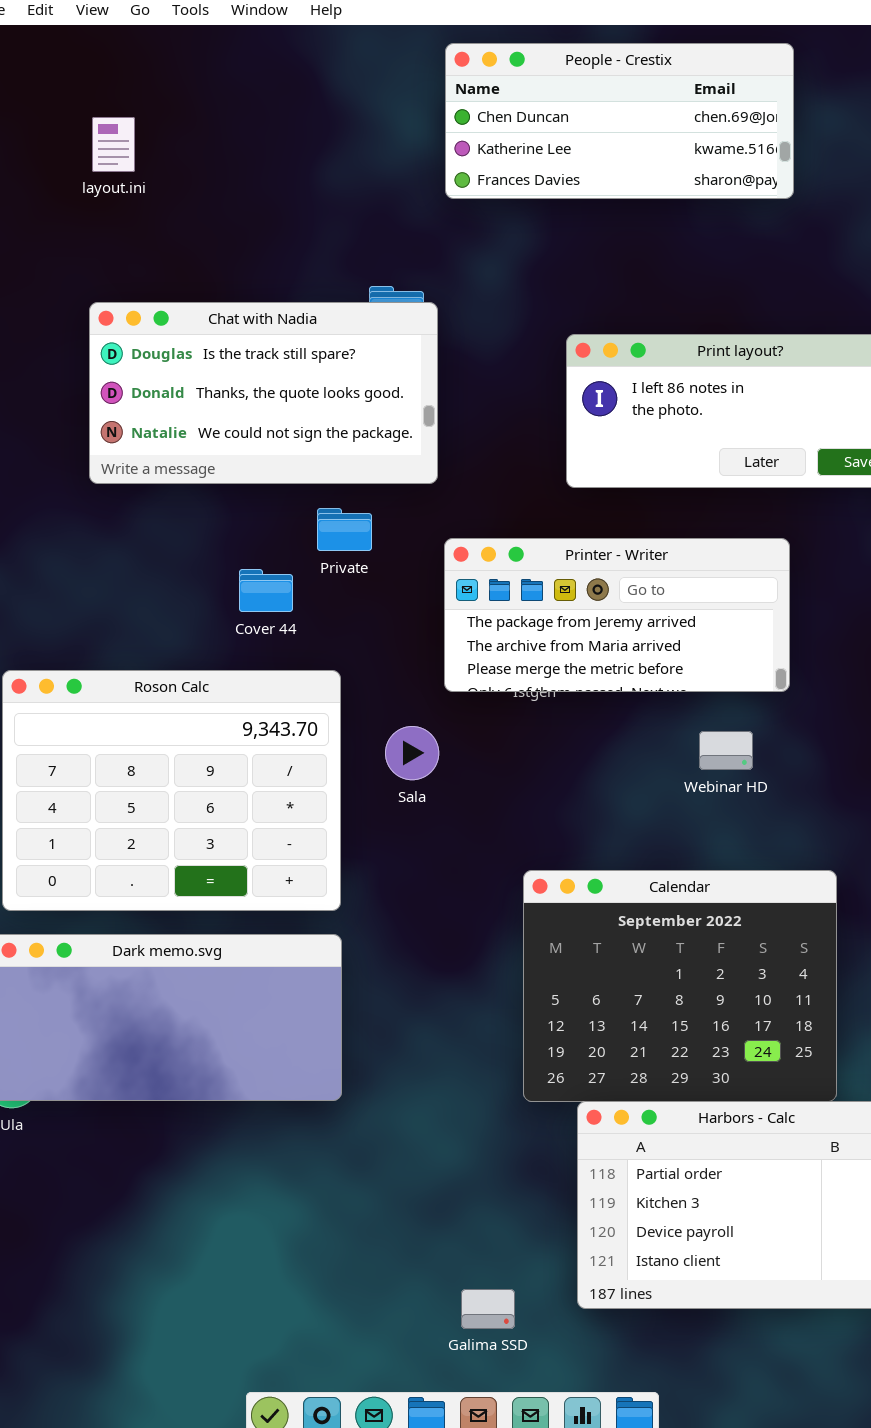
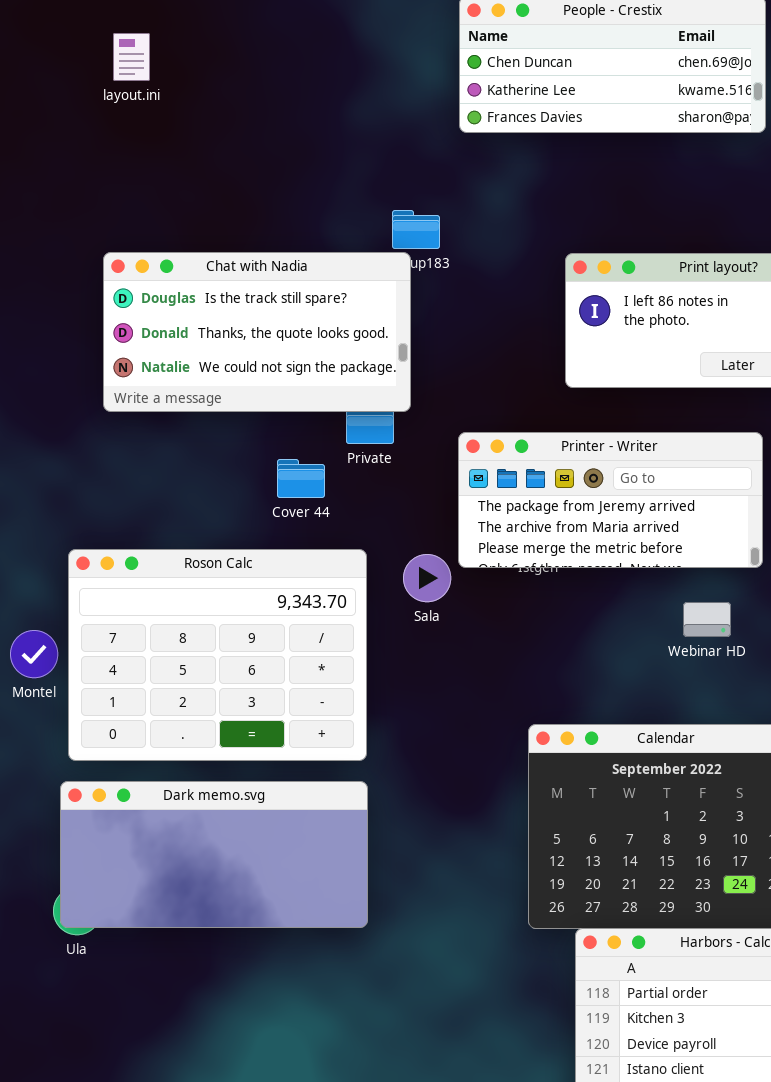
layout.ini: [92,117,135,172] -> [113,33,150,81], moved
Chat with Nadia: [89,302,438,484] -> [103,252,411,412], moved
Sala: [385,726,439,780] -> [403,554,451,602], moved

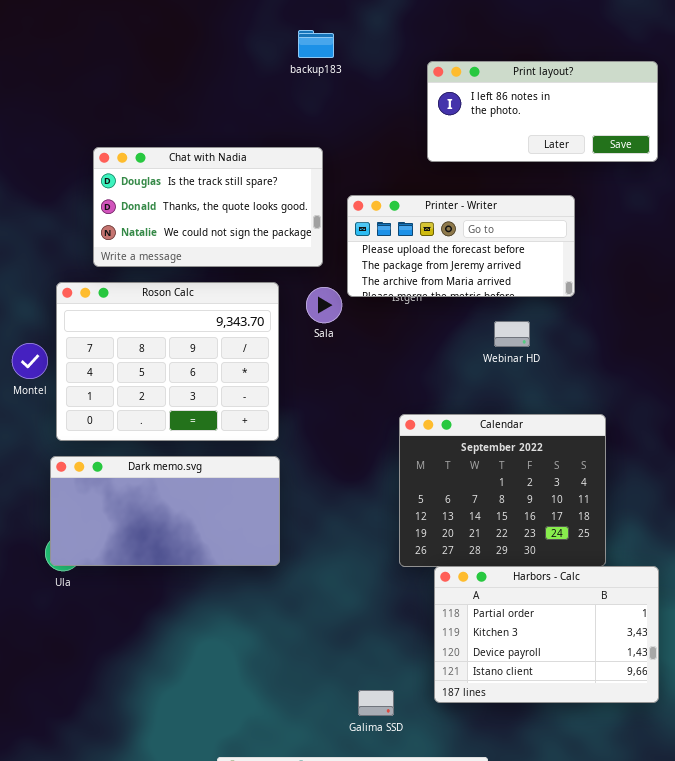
Chat with Nadia: [103,252,411,412] -> [93,147,323,267], moved
Printer - Writer: [458,432,763,568] -> [347,195,575,297], scrolled up 1 row
Webinar HD: [683,602,731,637] -> [494,321,530,347], moved

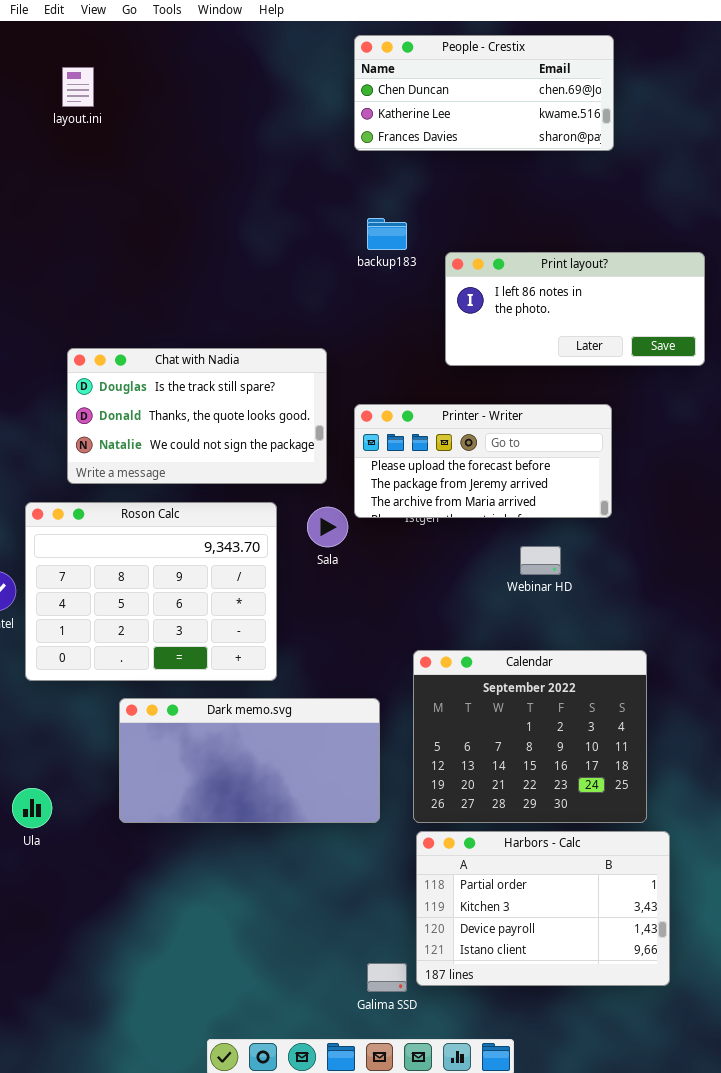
backup183: [298,30,334,58] -> [367,218,407,250], moved
Dark memo.svg: [50,456,280,566] -> [119,698,380,823], moved
Harbors - Calc: [434,566,659,703] -> [416,831,670,986], moved

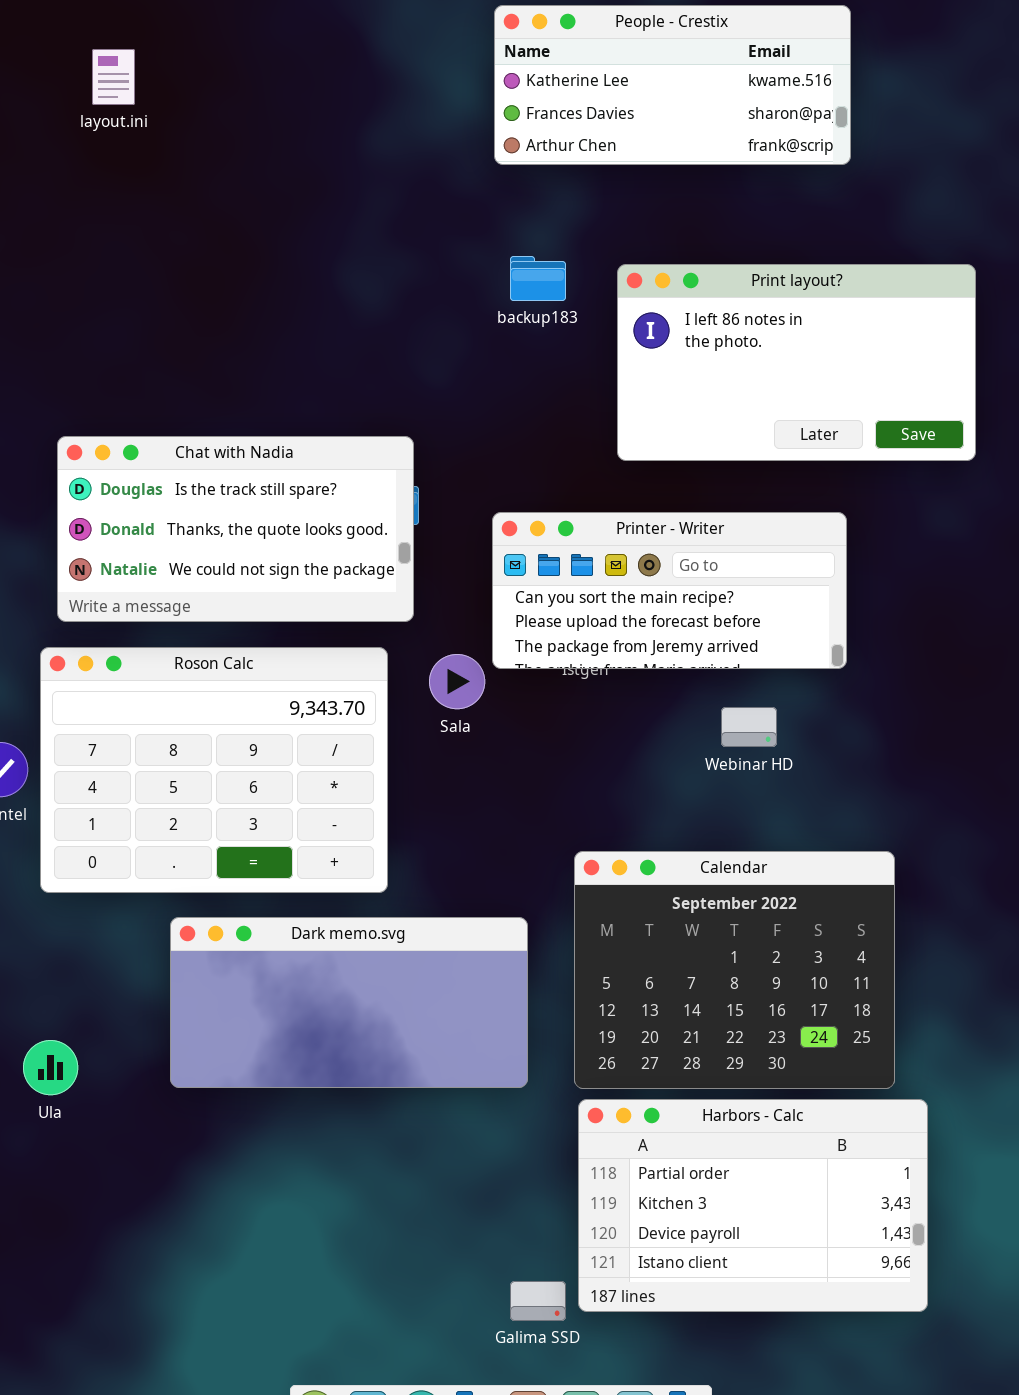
People - Crestix: [354,35,614,151] -> [494,5,851,165], scrolled down 1 row
Print layout?: [445,252,705,366] -> [617,264,976,461], resized
Chat with Nadia: [67,348,327,484] -> [57,436,414,622], moved
Printer - Writer: [354,404,612,518] -> [492,512,847,669], scrolled up 1 row

